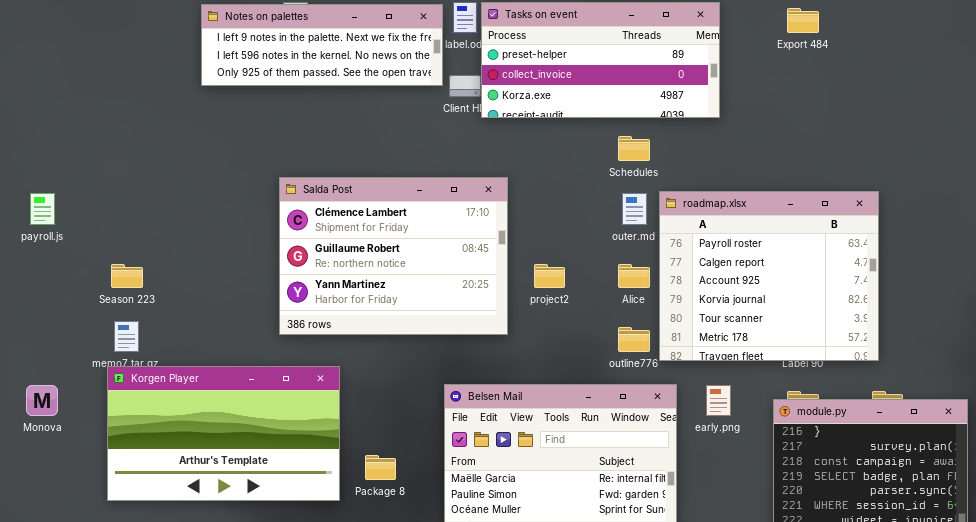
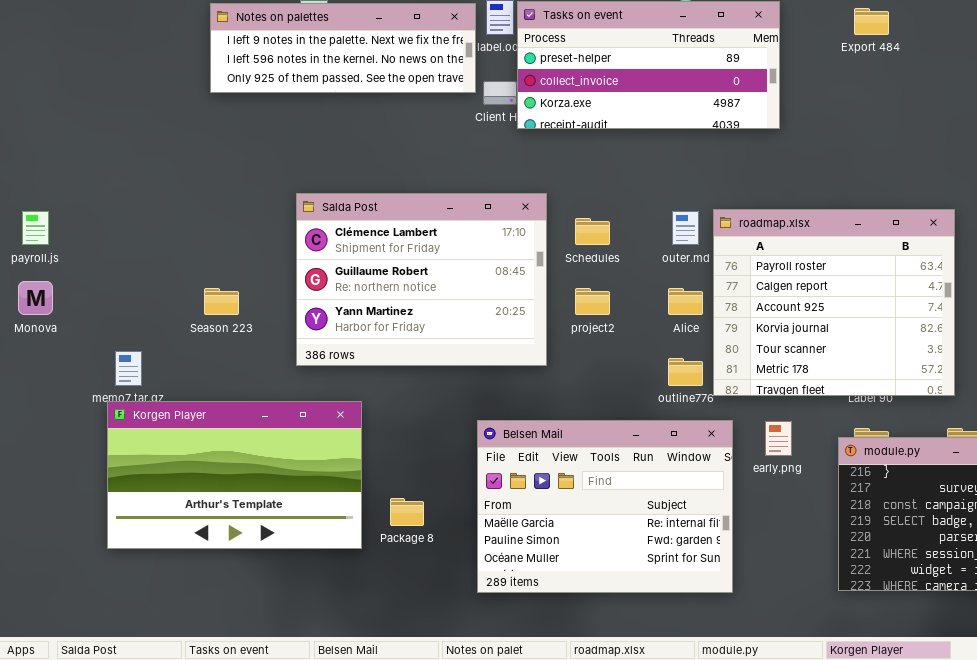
Schedules: [618,136,650,161] -> [575,218,610,245], moved
Season 223: [111,264,143,288] -> [204,288,239,315], moved
Monova: [26,385,58,416] -> [18,281,53,315], moved

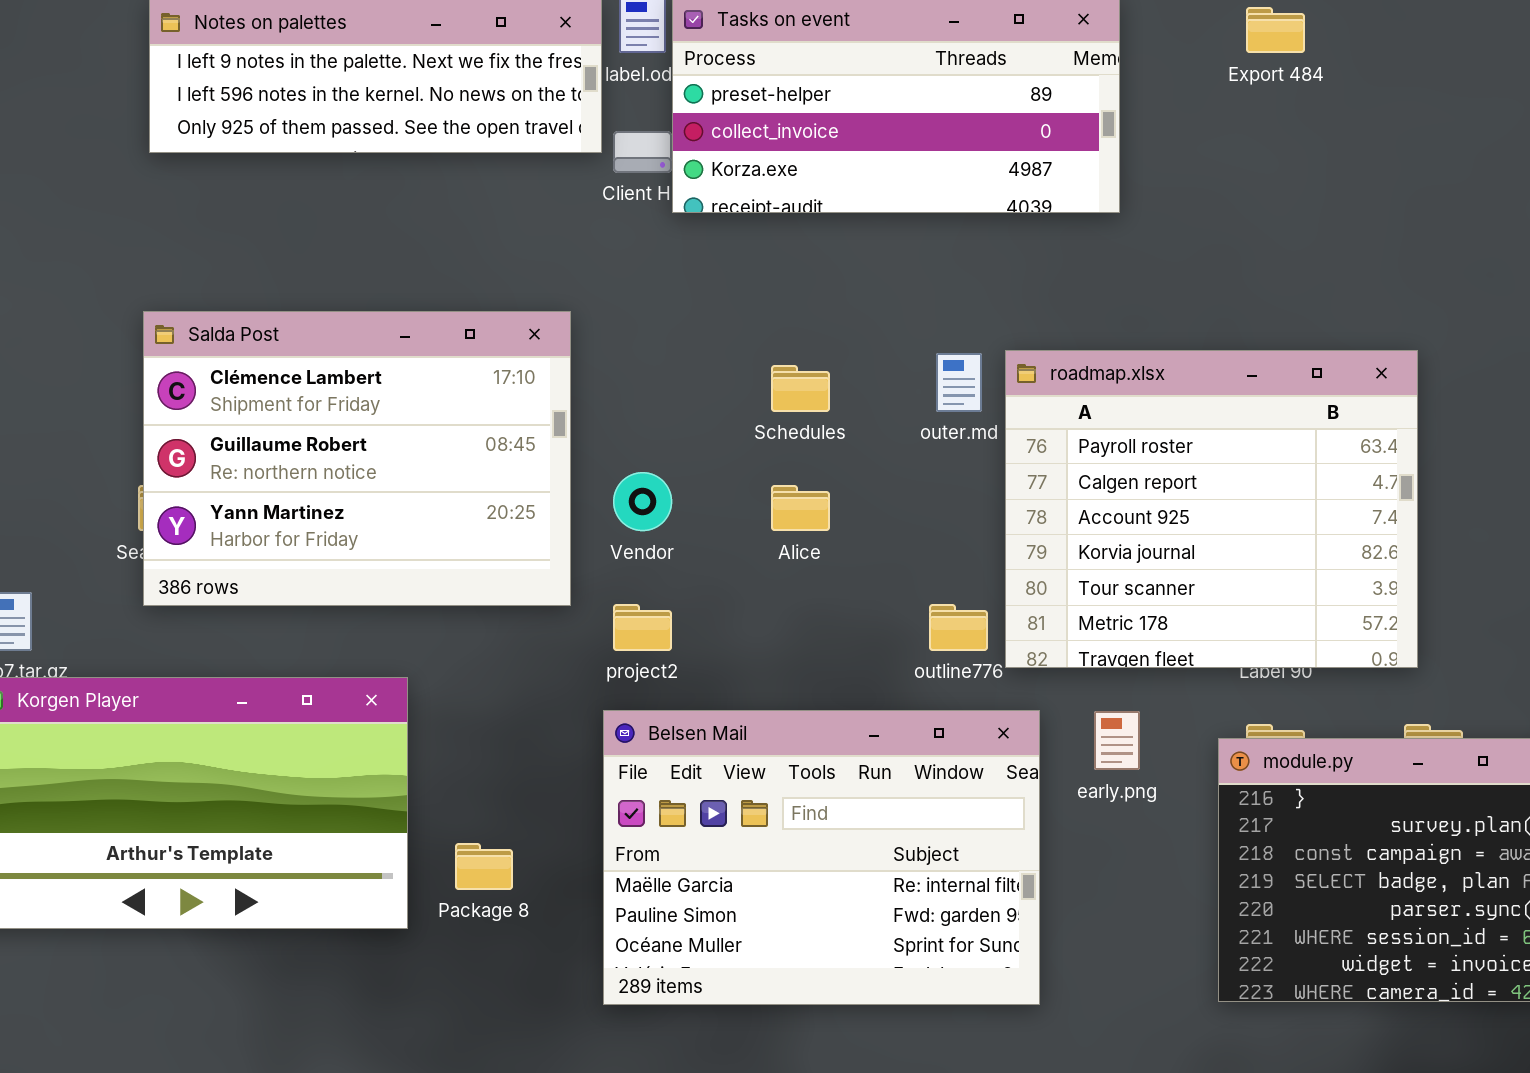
Salda Post: [296,193,547,366] -> [143,311,571,606], moved
project2: [575,288,610,315] -> [613,604,672,651], moved
Alice: [668,288,703,315] -> [771,485,830,531], moved

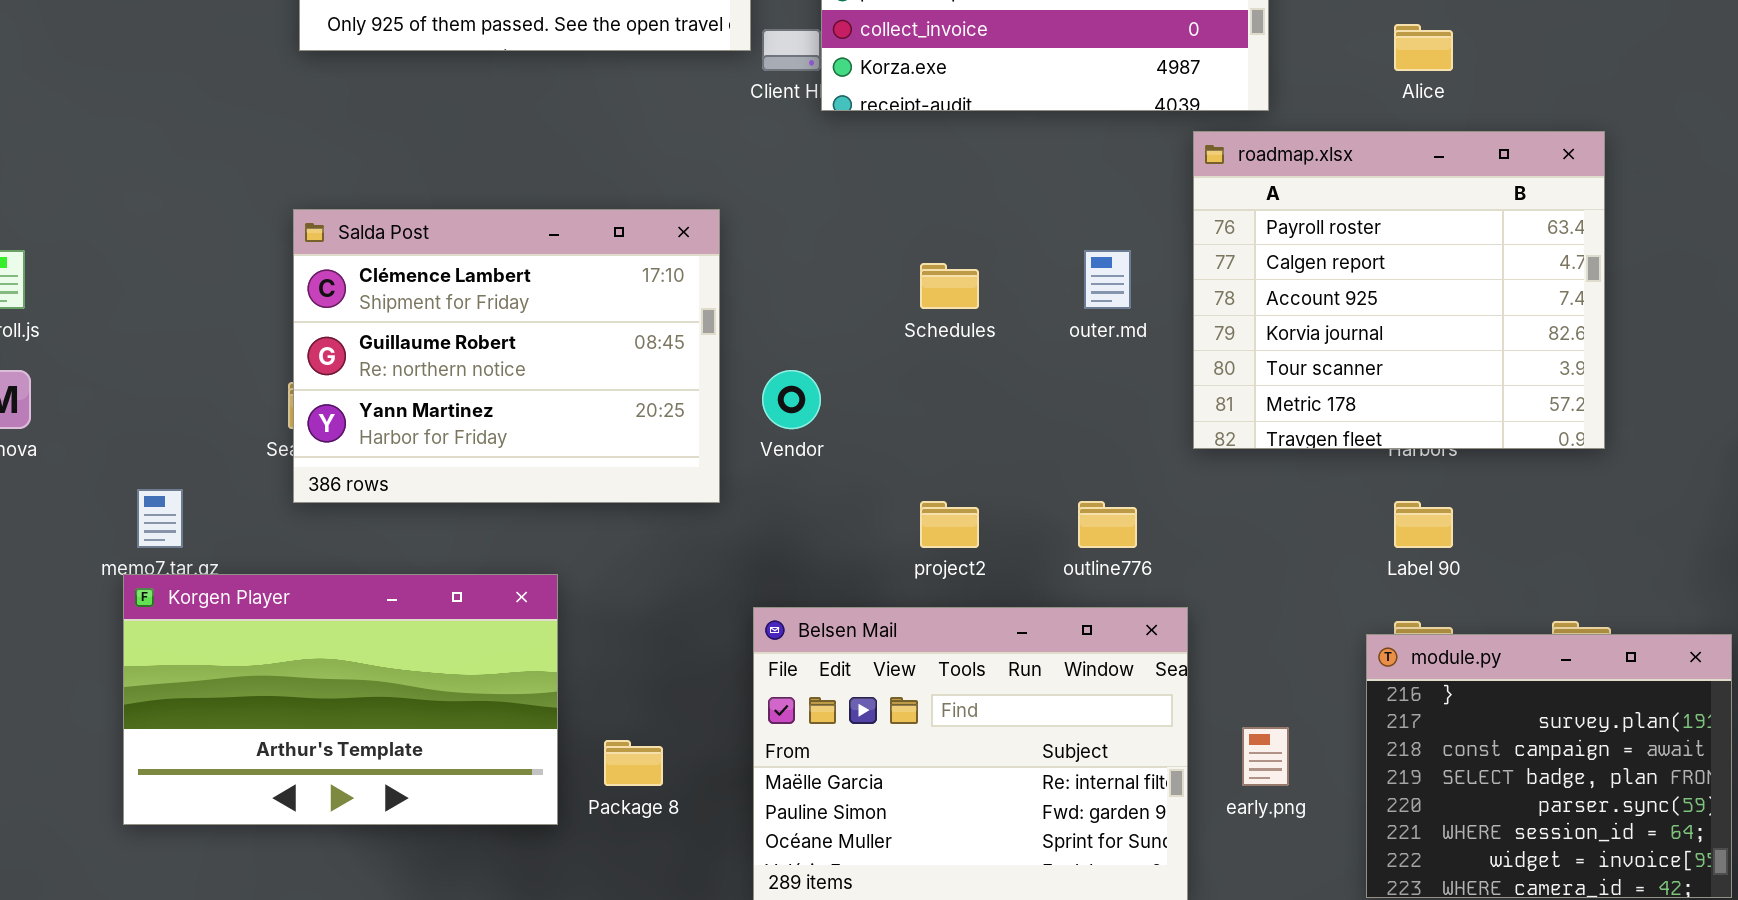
roadmap.xlsx: [1005,350,1418,668] -> [1193,131,1605,449], moved
Alice: [771,485,830,531] -> [1394,24,1453,71], moved
project2: [613,604,672,651] -> [920,501,979,548], moved
early.png: [1094,711,1140,770] -> [1242,727,1289,786], moved

